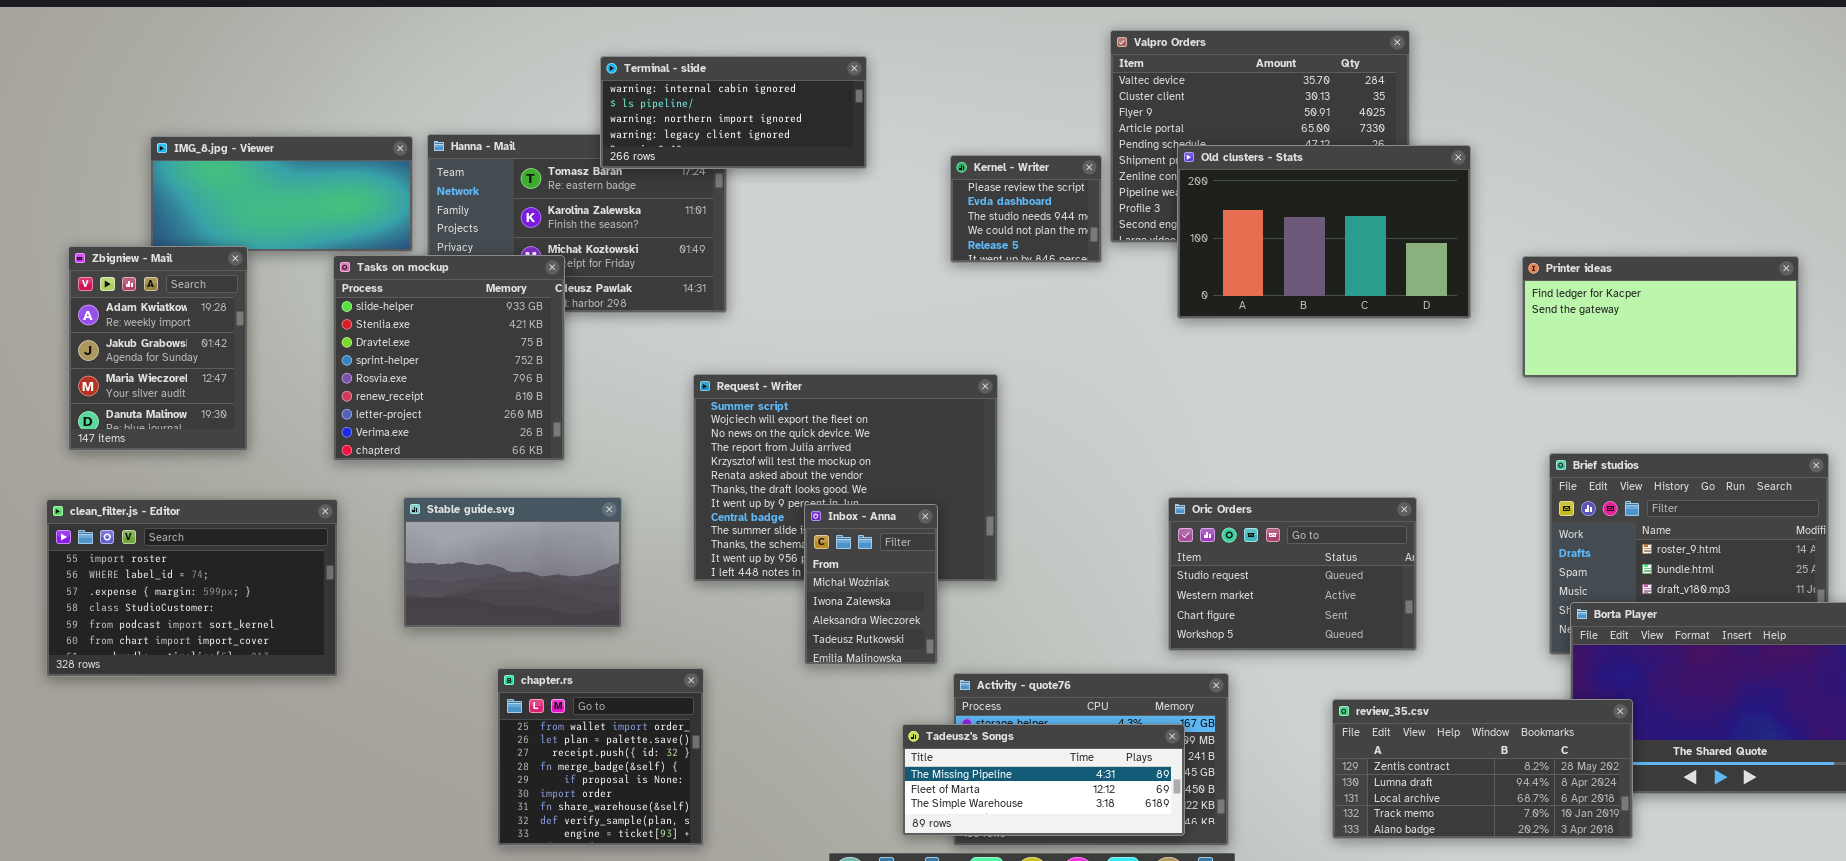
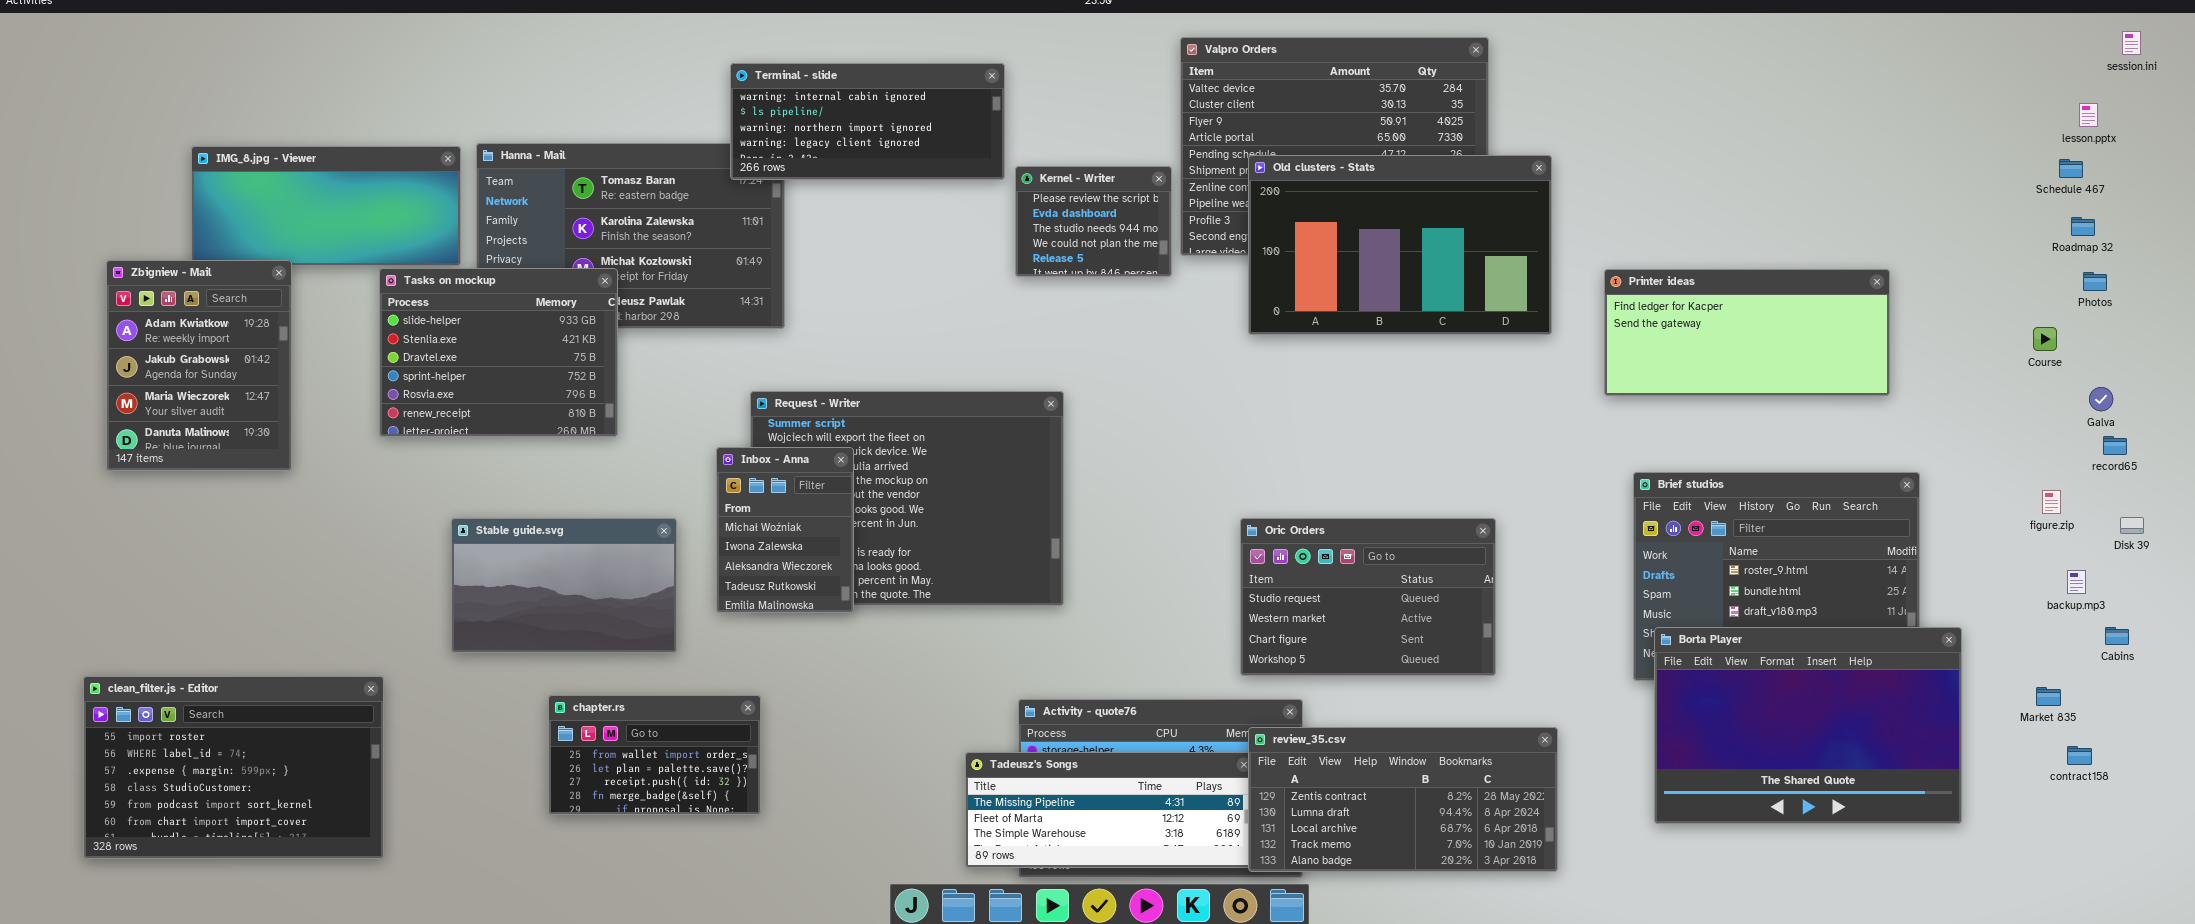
Terminal - slide: [600,56,867,169] -> [730,63,1005,180], moved
Tasks on mockup: [333,255,565,461] -> [379,268,618,437], resized
clean_filter.js - Editor: [46,499,338,677] -> [83,676,384,859], moved
Inbox - Anna: [804,504,938,665] -> [716,447,854,613], moved
chapter.rs: [497,668,704,846] -> [548,695,761,815], resized
review_35.csv: [1332,699,1633,839] -> [1248,727,1558,872], moved

